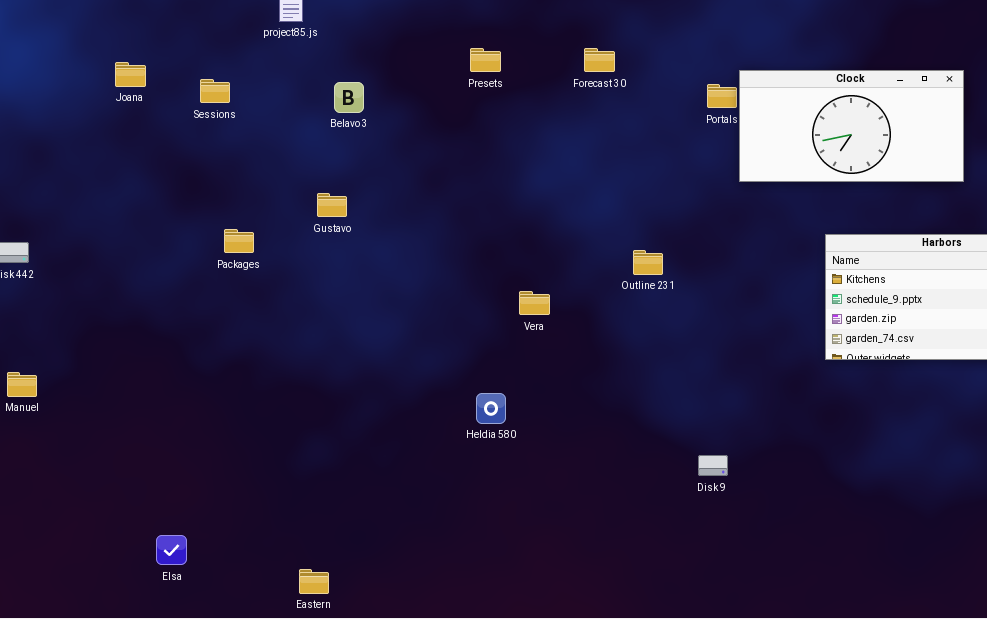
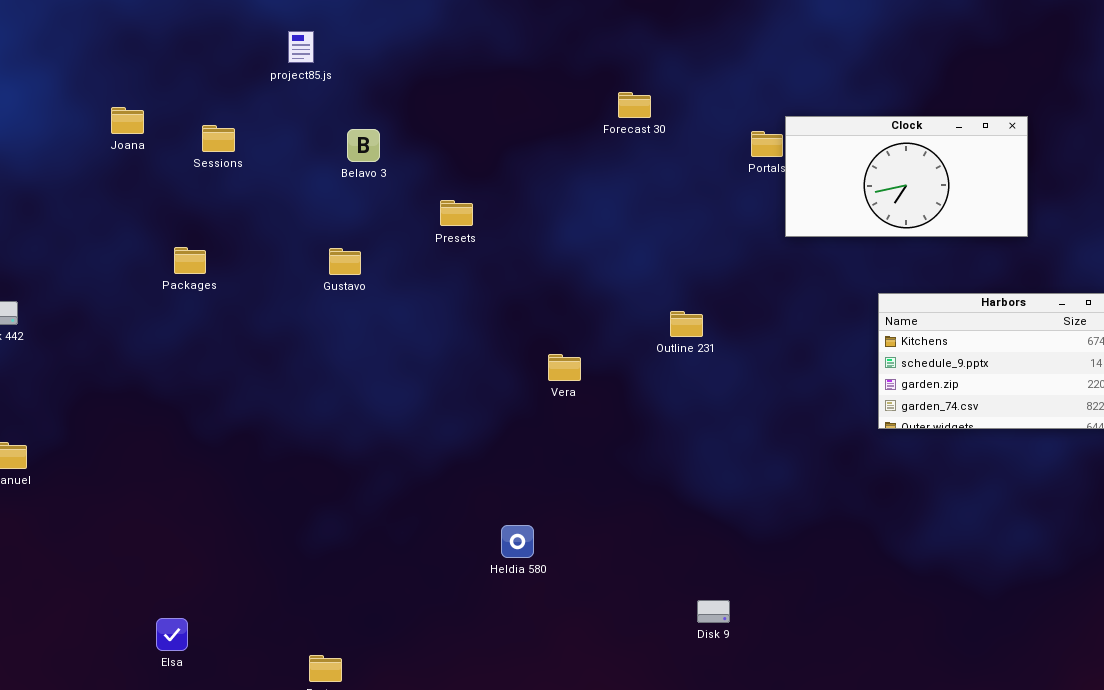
Presets: [470,48,501,72] -> [440,200,473,226], moved
Packages: [224,229,254,253] -> [174,247,206,274], moved
Heldia 580: [476,393,506,424] -> [501,525,534,558], moved
Disk 9: [698,455,728,476] -> [697,600,730,623], moved

